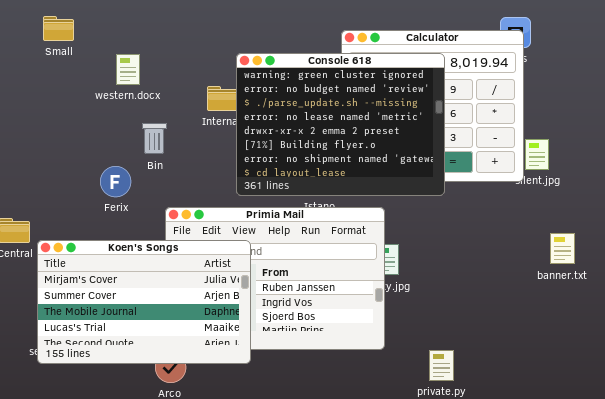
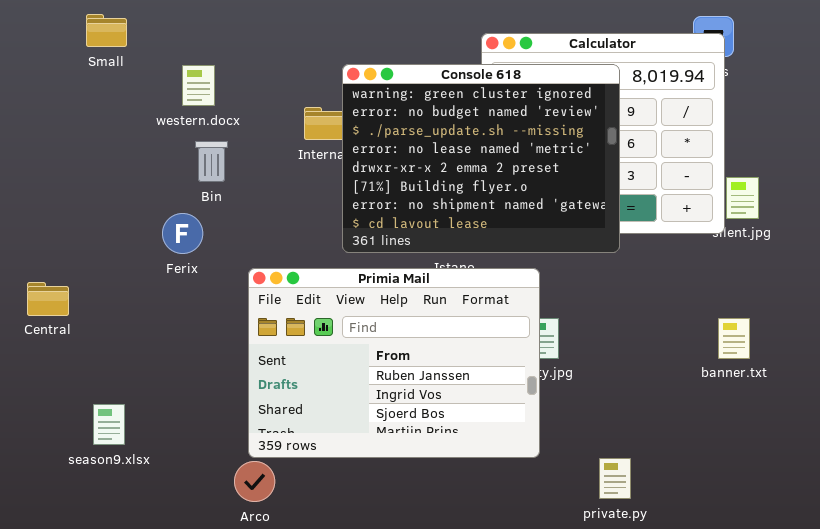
Bin: [142,123,167,154] -> [195,141,228,182], moved
banner.txt: [550,233,575,264] -> [718,318,750,359], moved
Koen's Songs: [37,240,251,364] -> none, closed

